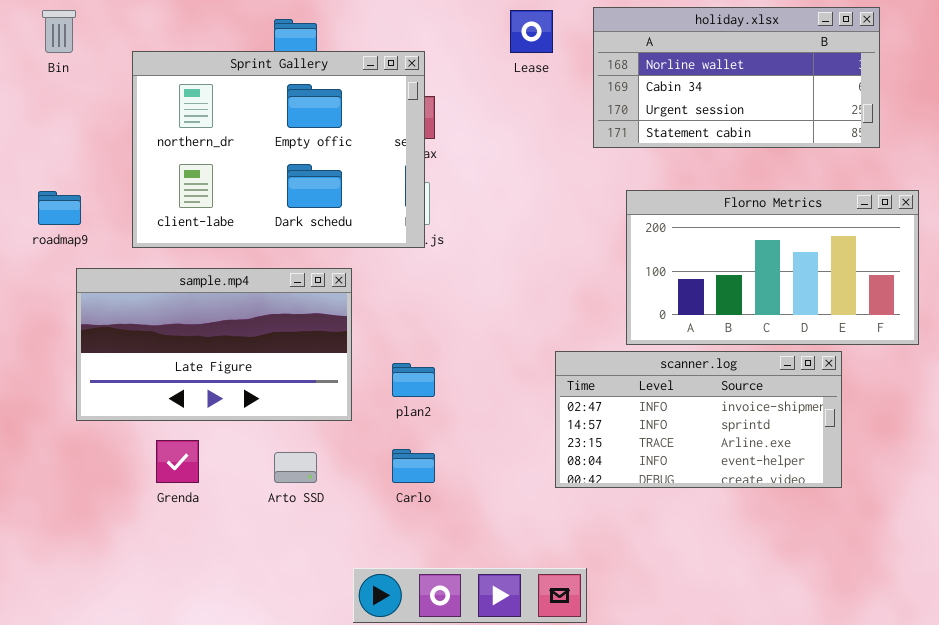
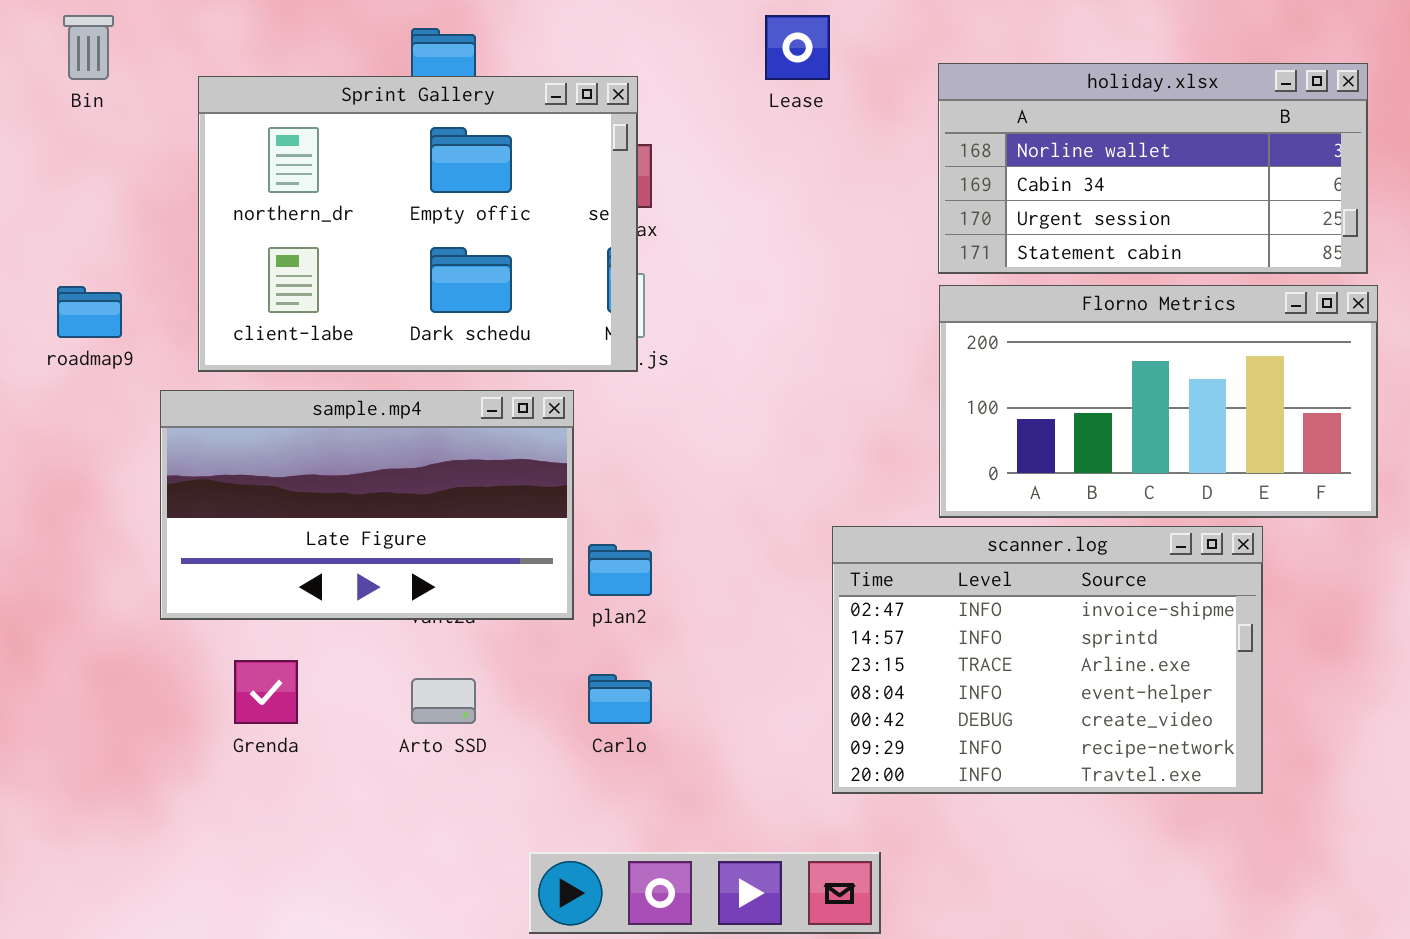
holiday.xlsx: [593,7,880,148] -> [938,63,1368,274], moved
sample.mp4: [76,268,352,421] -> [160,390,574,620], moved
scanner.log: [555,351,842,488] -> [832,526,1263,794], resized

